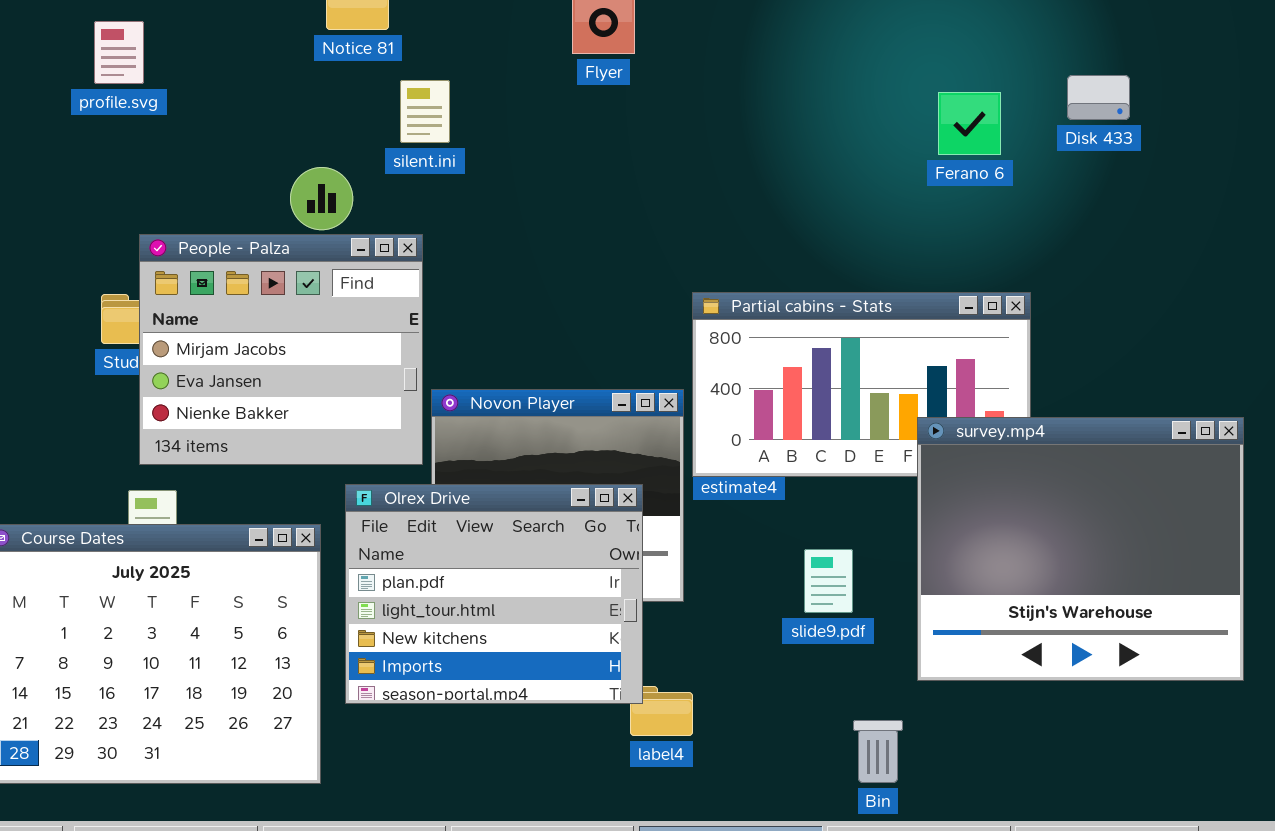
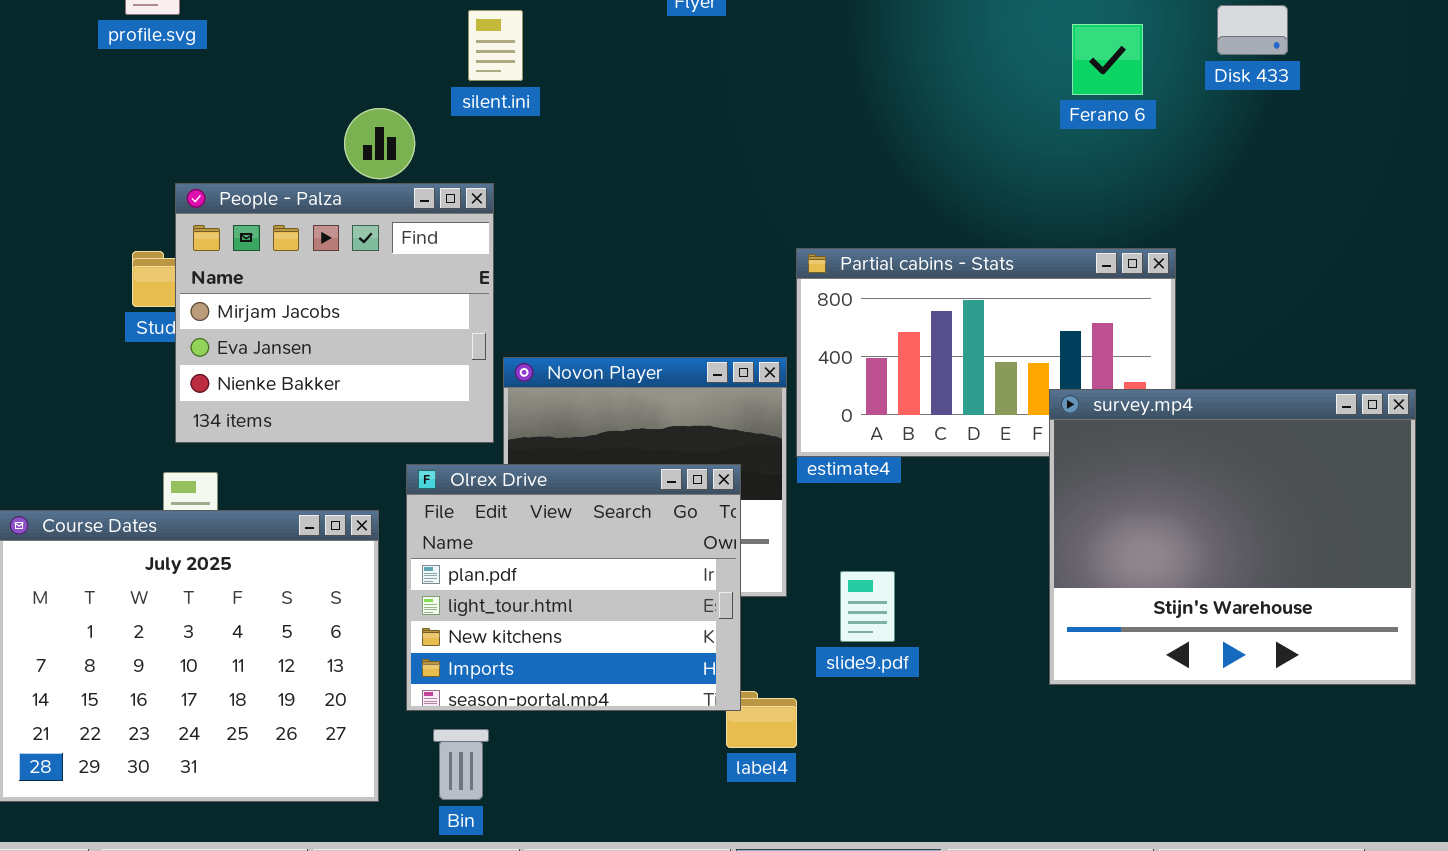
slide9.pdf: [804,549,853,613] -> [840,571,895,642], moved
Bin: [853,720,903,783] -> [433,729,489,800], moved

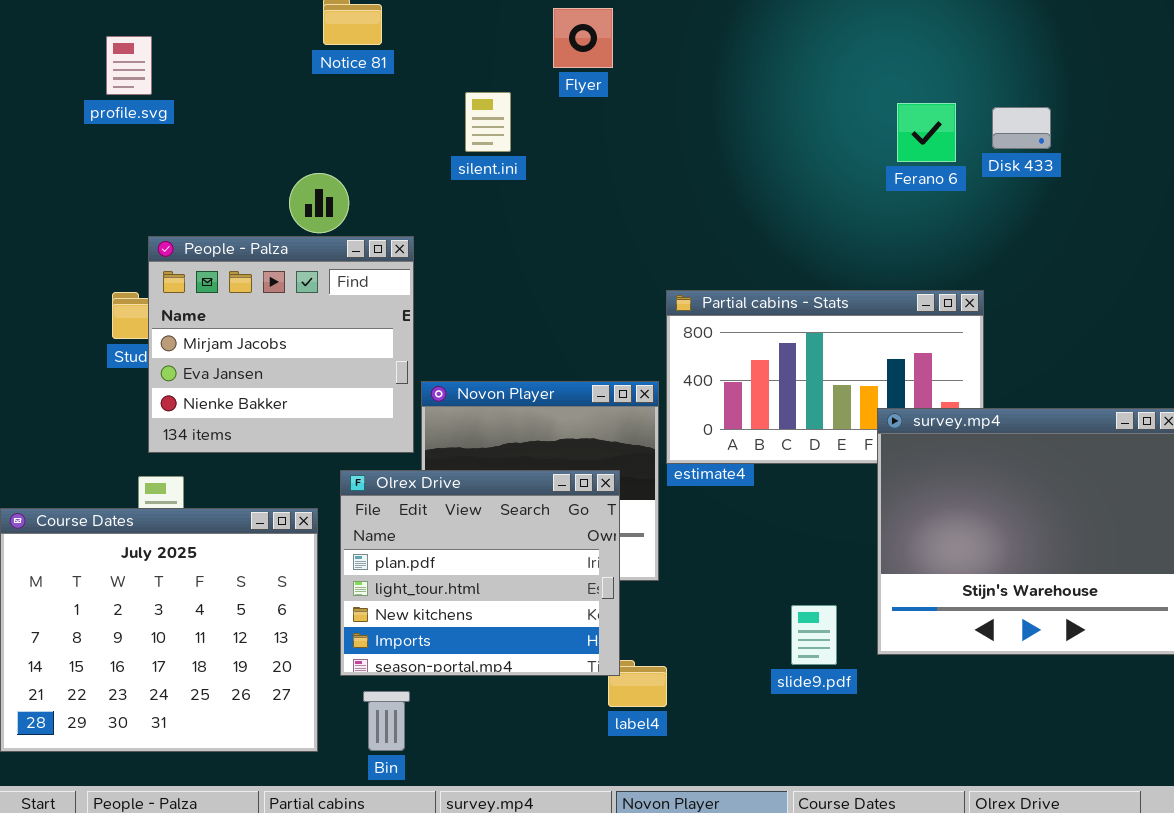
Disk 433: [1217,5,1288,55] -> [992,107,1051,149], moved
silent.ini: [468,10,523,81] -> [465,92,511,152], moved
slide9.pdf: [840,571,895,642] -> [791,605,837,665], moved

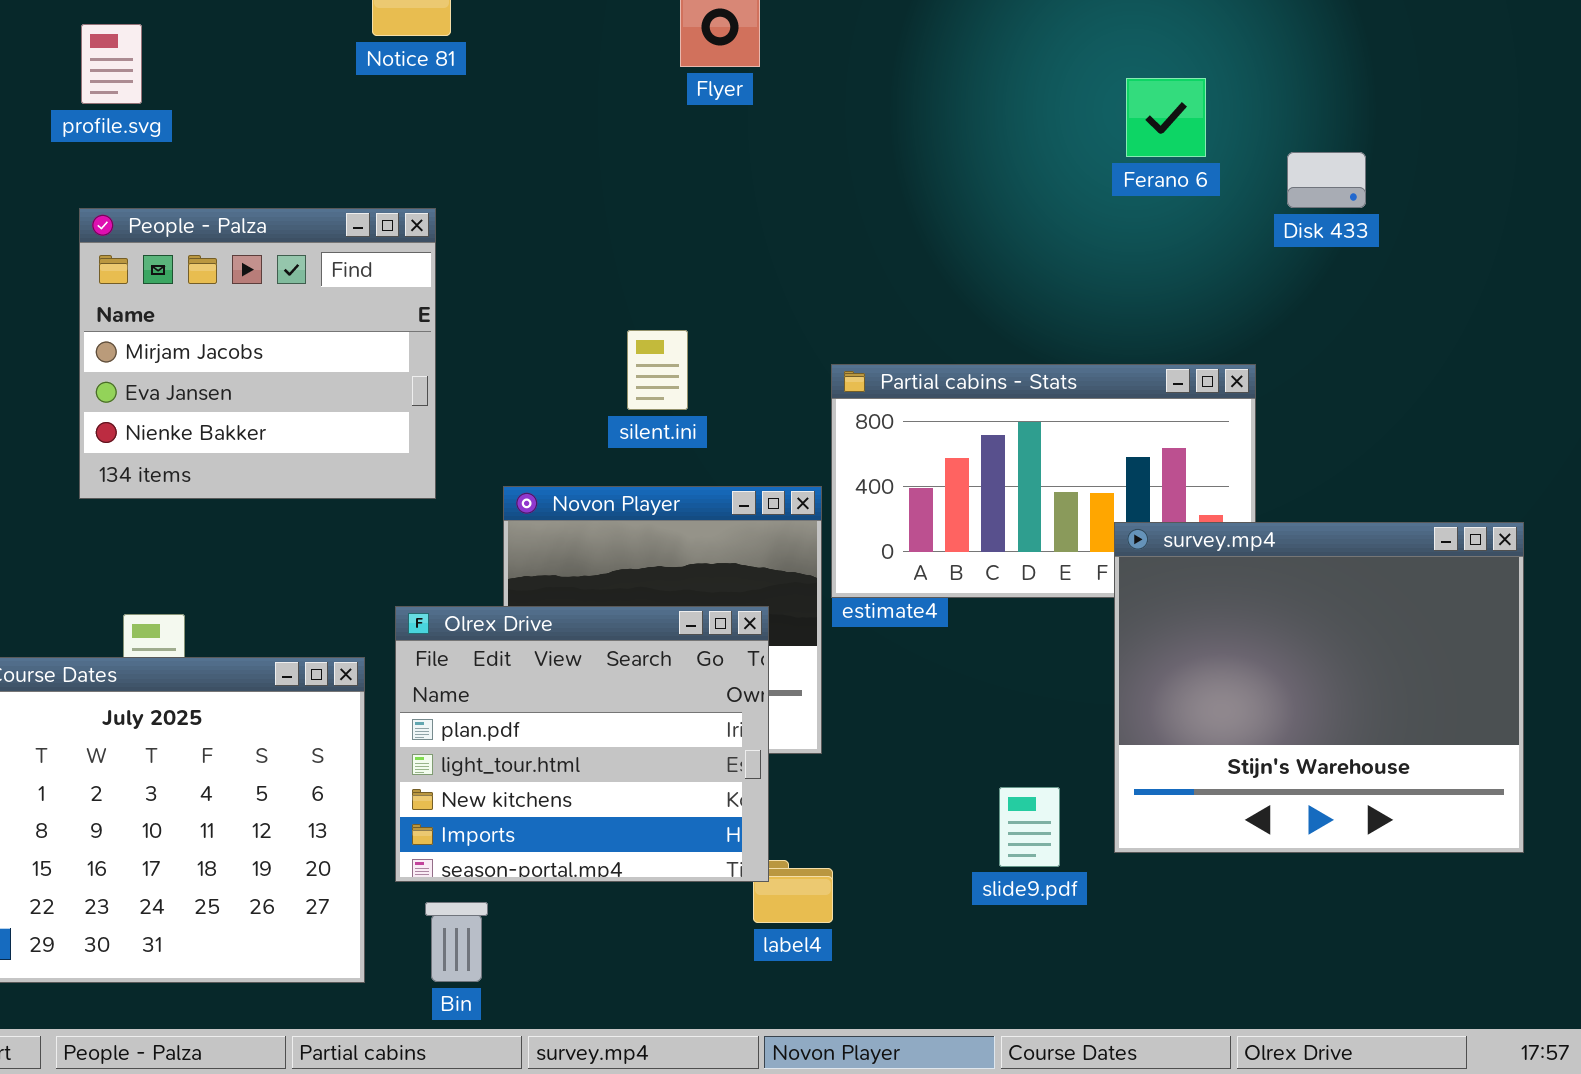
silent.ini: [465,92,511,152] -> [627,330,688,410], moved
Ferano 6: [897,103,956,162] -> [1126,78,1206,157], moved
Disk 433: [992,107,1051,149] -> [1287,152,1366,208], moved
People - Palza: [148,236,414,453] -> [79,208,436,499], moved

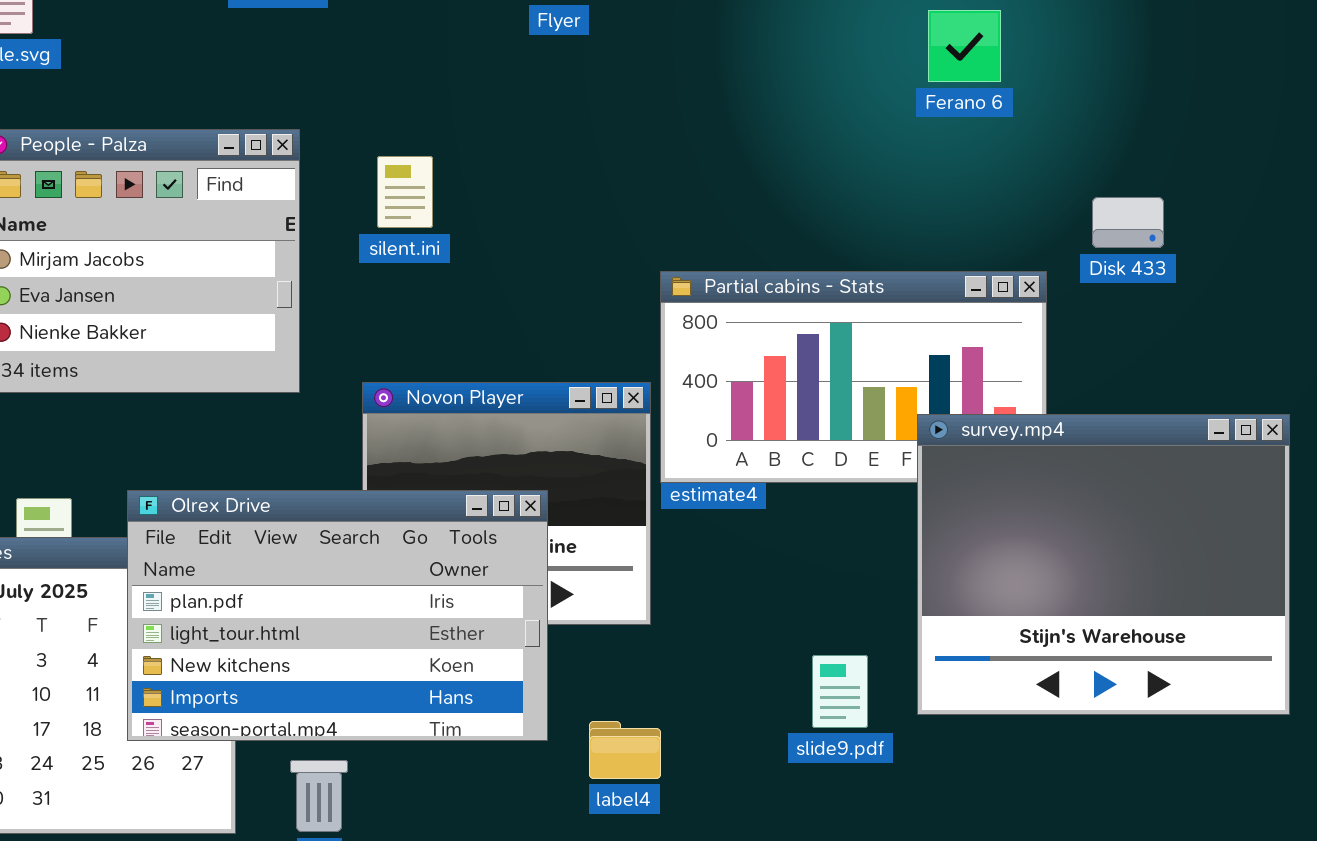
Disk 433: [1287,152,1366,208] -> [1092,197,1164,248], moved
silent.ini: [627,330,688,410] -> [377,156,433,228], moved
Olrex Drive: [395,606,769,882] -> [127,490,548,741], moved, resized

